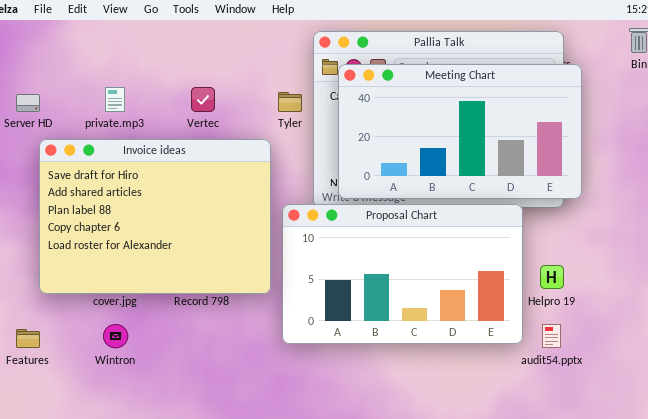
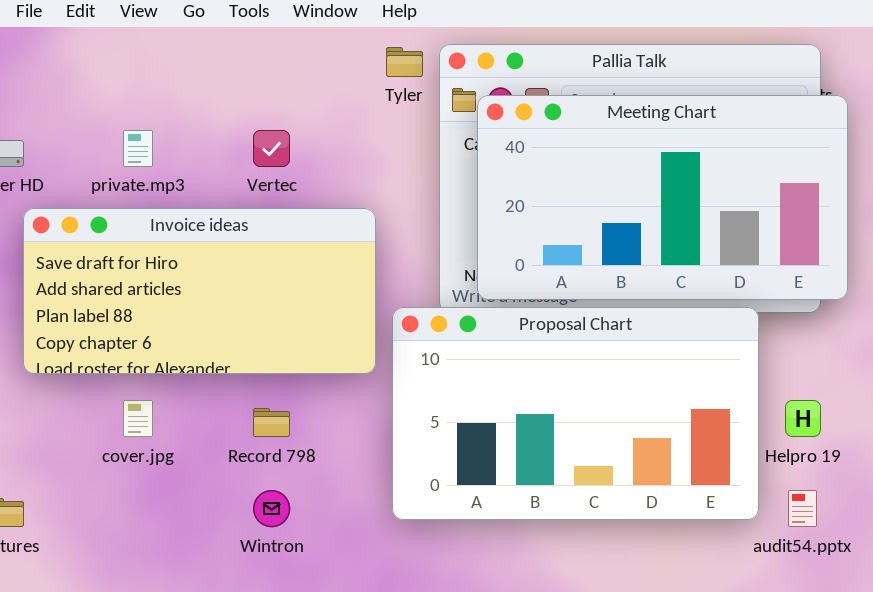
Tyler: [278,92,302,112] -> [386,47,423,77], moved
Invoice ideas: [39,139,271,294] -> [23,208,376,374], resized
Wintron: [103,324,128,348] -> [253,490,290,527], moved

